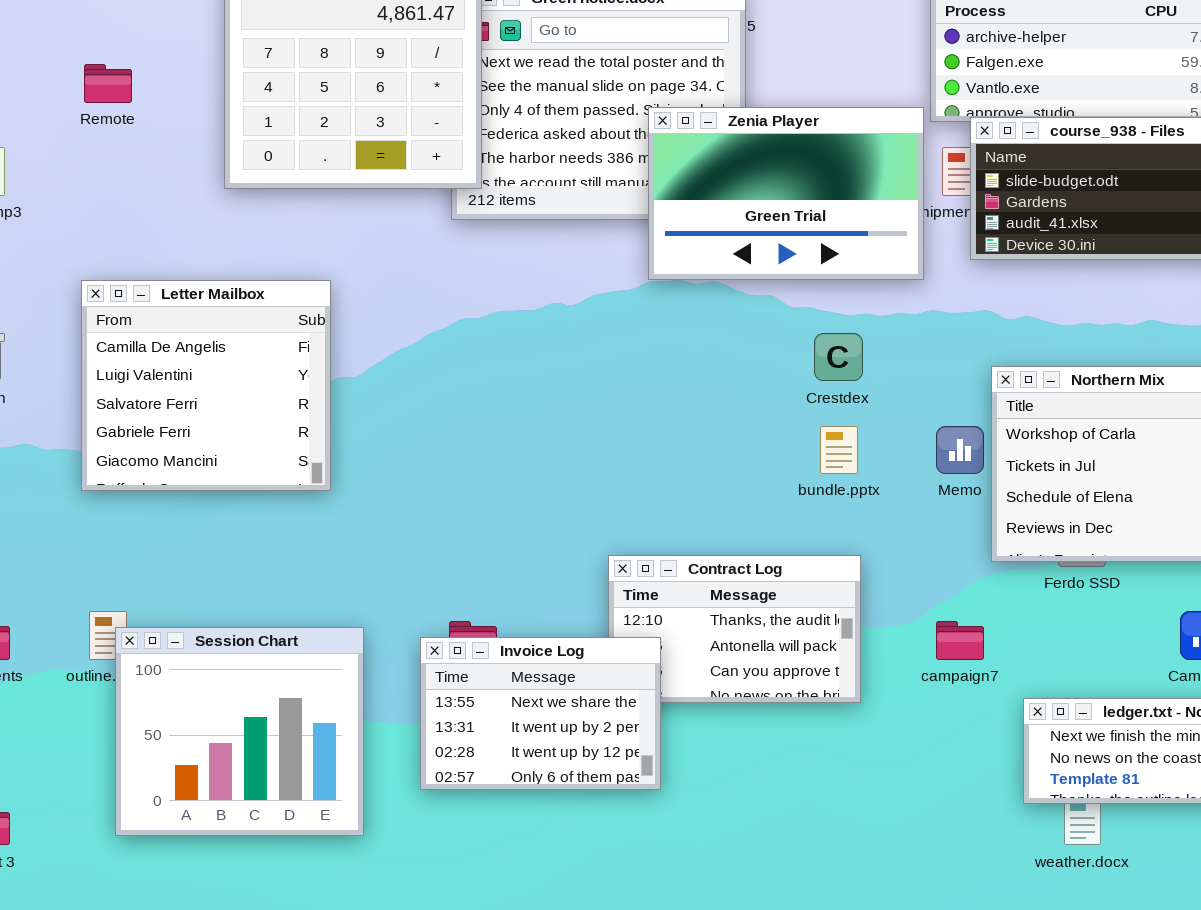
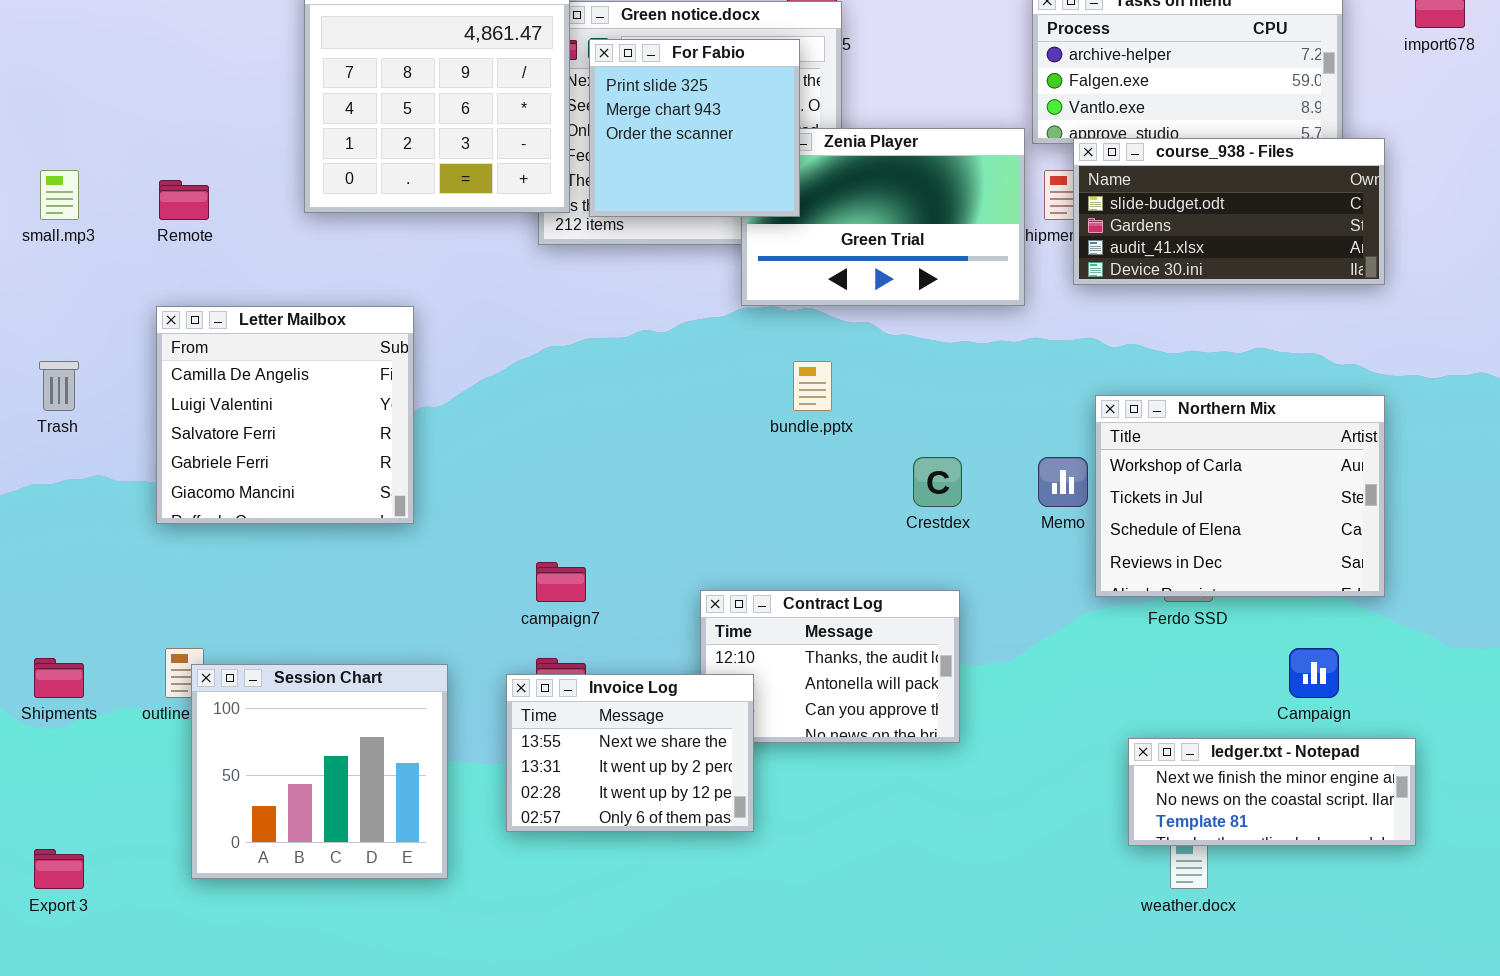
For Fabio: none -> [589,39,800,217], opened
Remote: [84,64,132,103] -> [159,180,209,220], moved
Crestdex: [814,333,863,381] -> [913,457,962,507], moved
bundle.pptx: [820,426,858,474] -> [793,361,832,411], moved
campaign7: [936,621,984,660] -> [536,562,586,602], moved

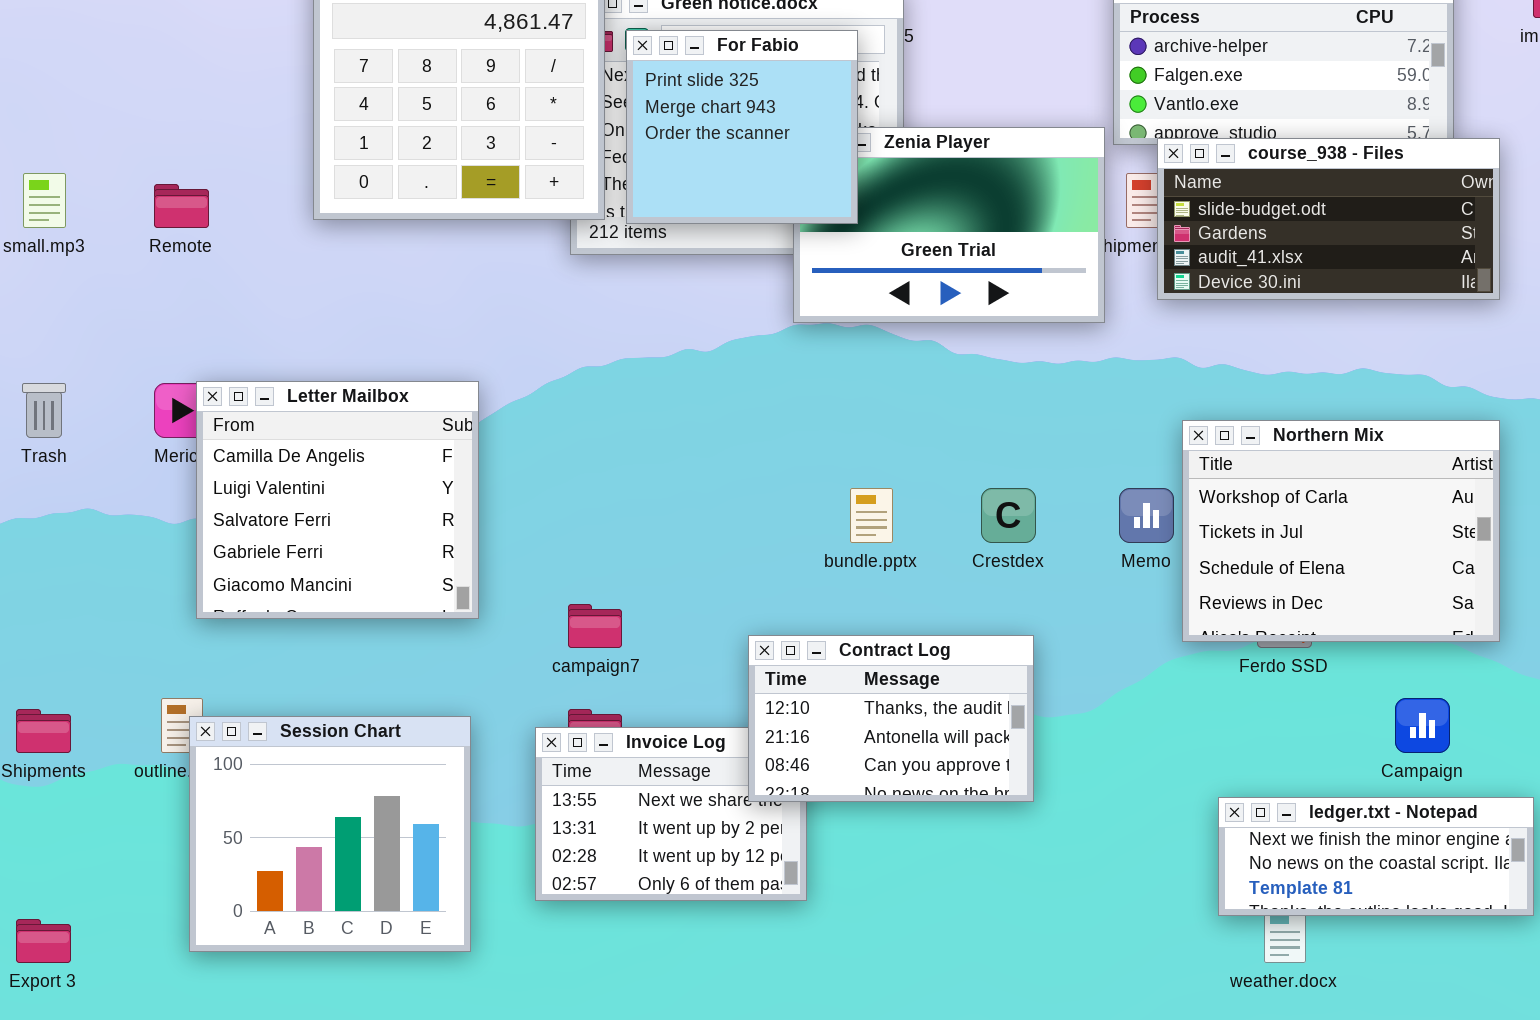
Letter Mailbox: [156,306,414,524] -> [196,381,479,619], moved
bundle.pptx: [793,361,832,411] -> [850,488,893,543], moved
Contract Log: [700,590,960,743] -> [748,635,1034,802], raised

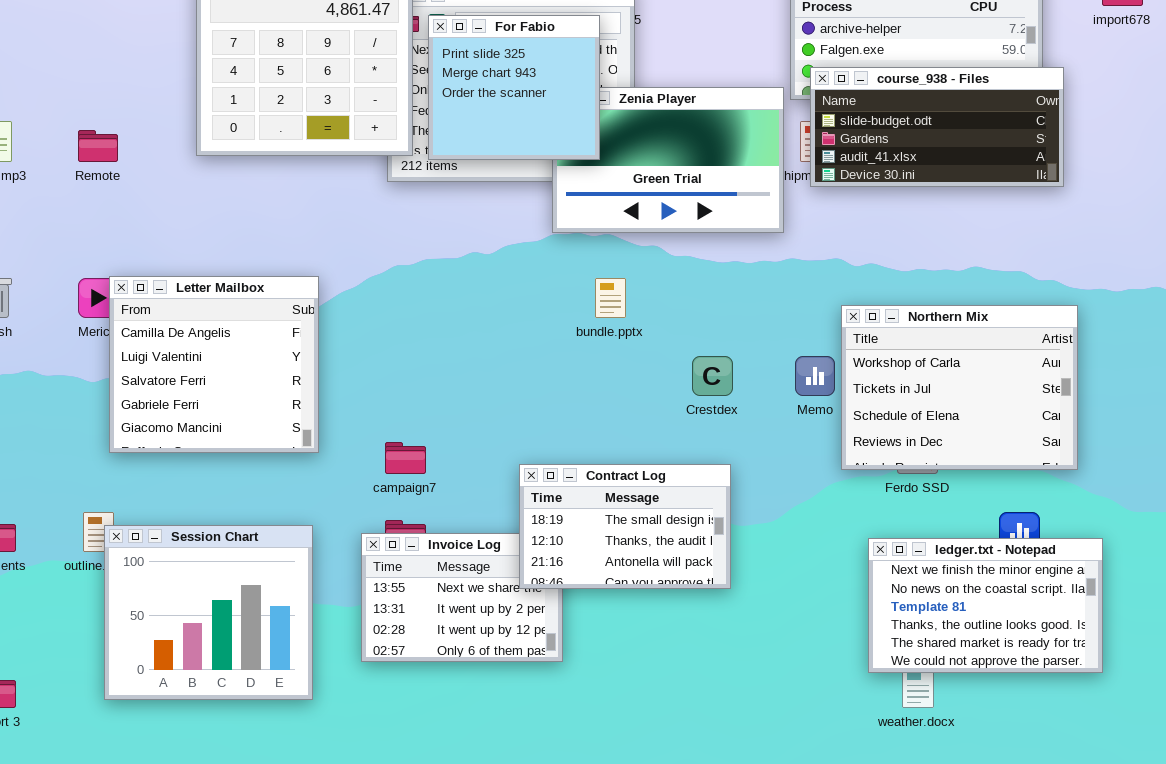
course_938 - Files: [1157,138,1500,300] -> [810,67,1064,187], moved
bundle.pptx: [850,488,893,543] -> [595,278,626,318], moved
Contract Log: [748,635,1034,802] -> [519,464,731,589], scrolled up 1 row
ledger.txt - Notepad: [1218,797,1534,916] -> [868,538,1103,673], resized

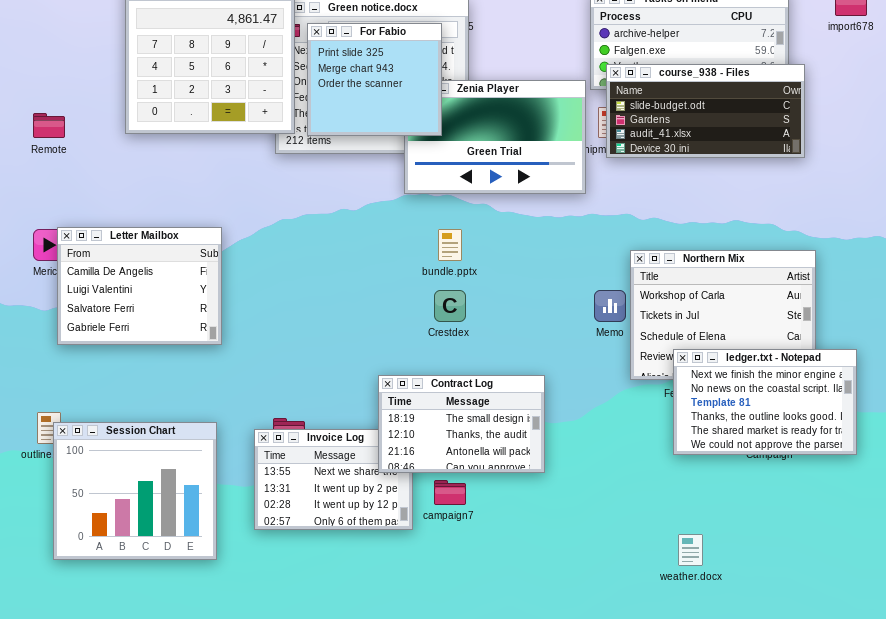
Letter Mailbox: [109,276,319,453] -> [57,227,222,345], resized
Crestdex: [692,356,733,396] -> [434,290,466,322], moved
campaign7: [385,442,426,474] -> [434,480,466,505], moved
ledger.txt - Notepad: [868,538,1103,673] -> [673,349,857,455], moved

